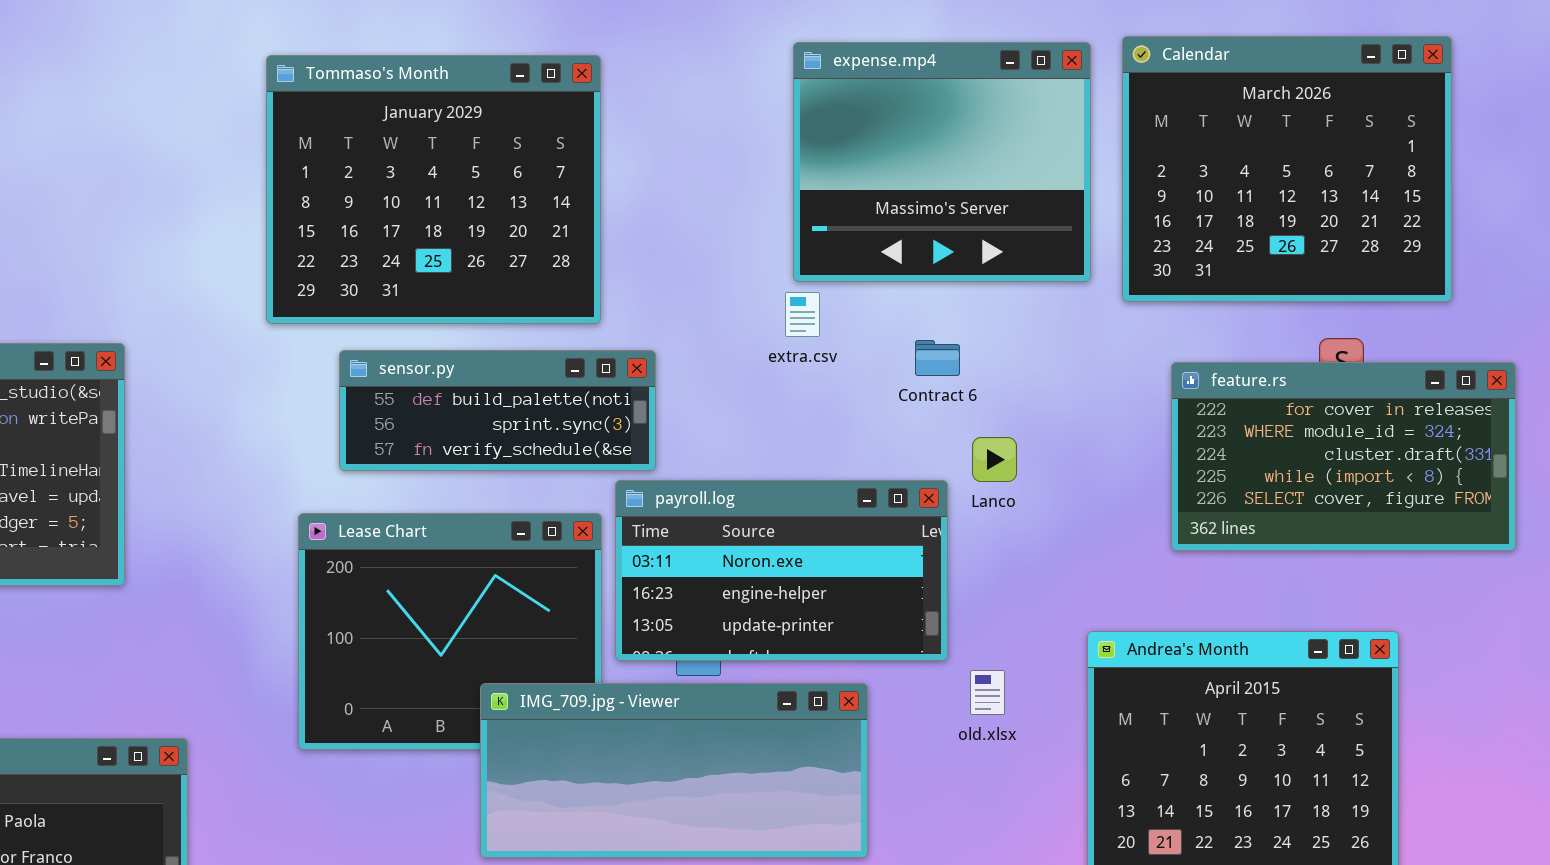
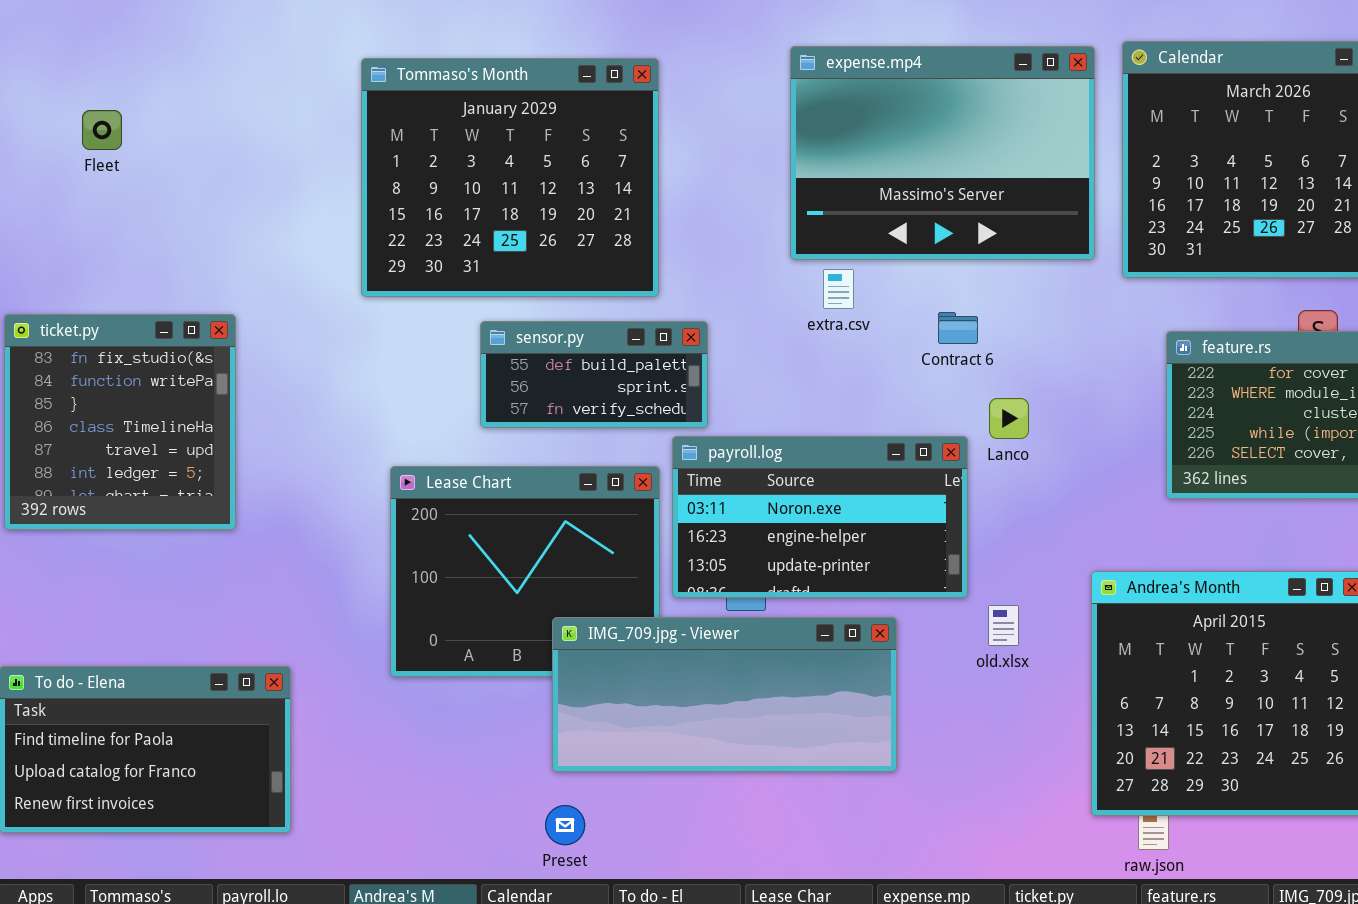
expense.mp4: [793,42,1091,282] -> [790,46,1095,260], resized
sensor.py: [339,350,656,471] -> [480,321,708,428], resized

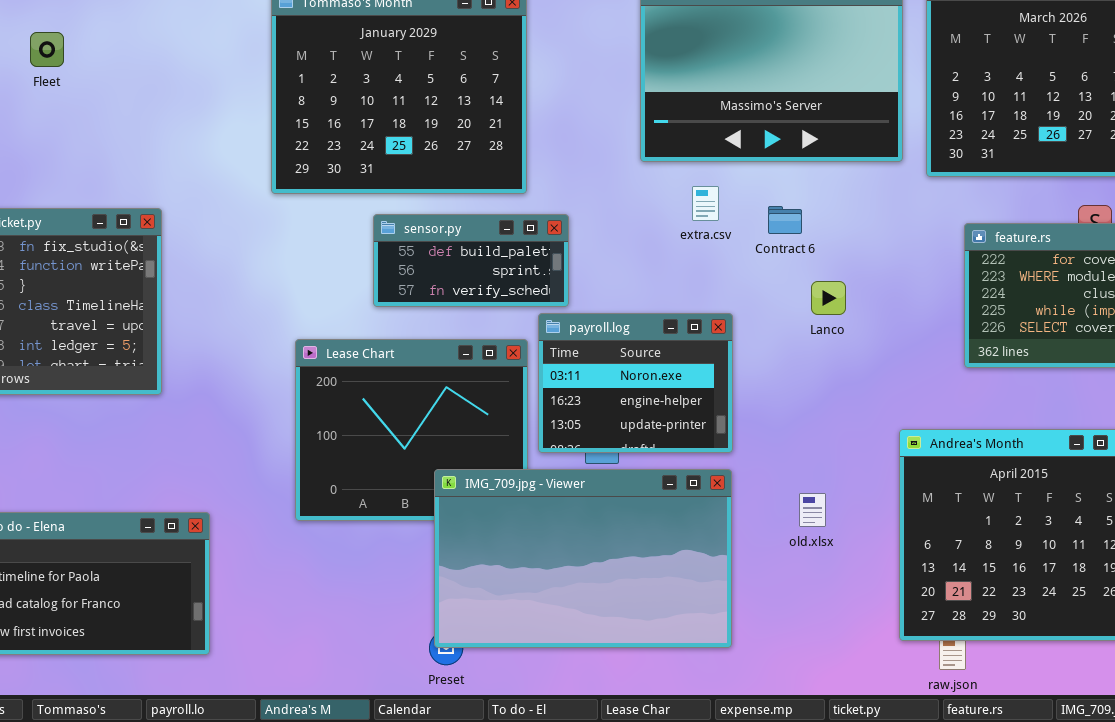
extra.csv: [823,269,854,309] -> [692,186,719,221], moved
payroll.log: [672,436,968,598] -> [538,313,733,453], resized
old.xlsx: [988,605,1019,646] -> [799,493,826,527], moved
IMG_709.jpg - Viewer: [552,617,897,772] -> [434,469,732,648], resized

